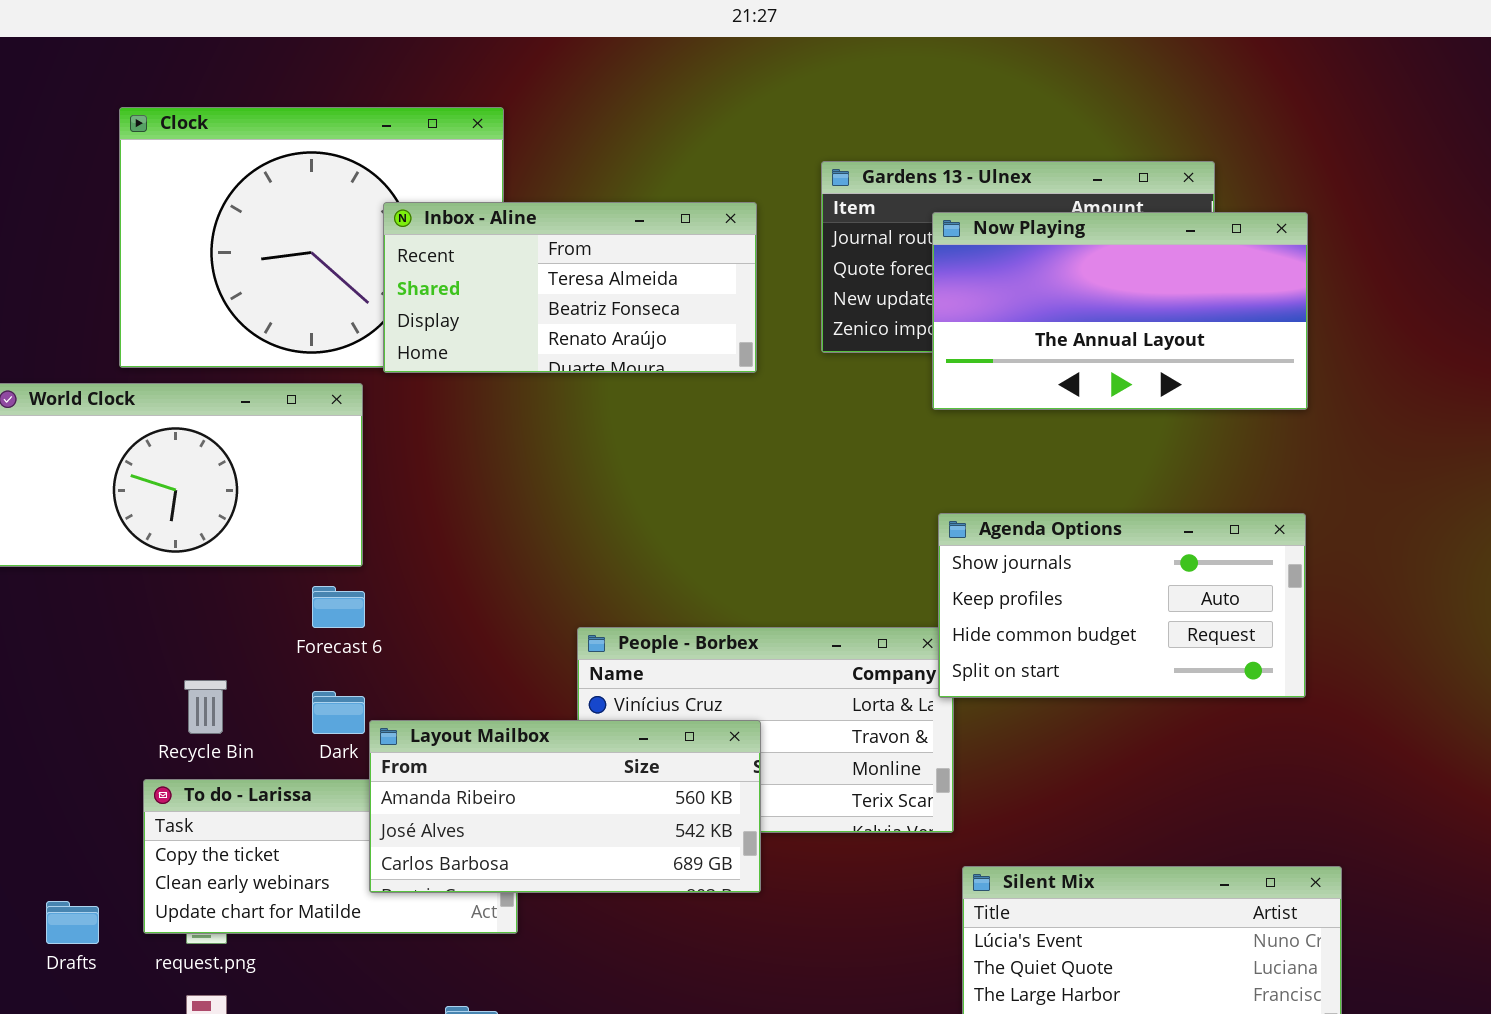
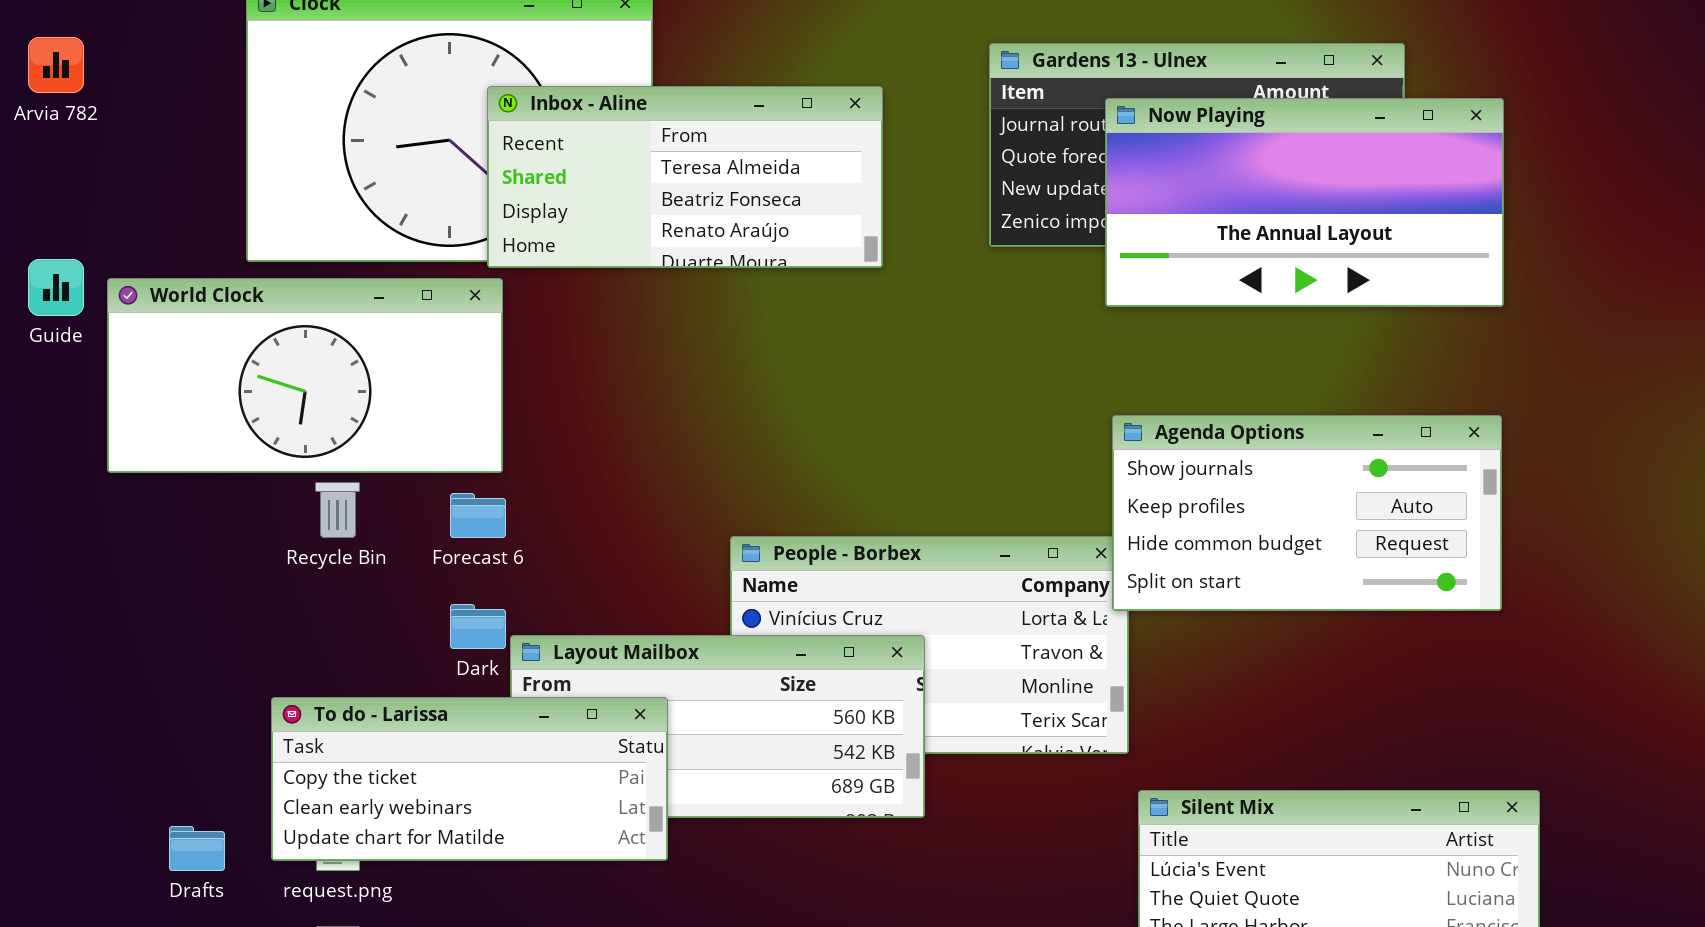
Inbox - Aline: [383,202,757,373] -> [487,86,883,268], moved
Recycle Bin: [184,680,227,734] -> [315,482,360,538], moved
To do - Larissa: [143,779,518,934] -> [271,697,668,861], raised

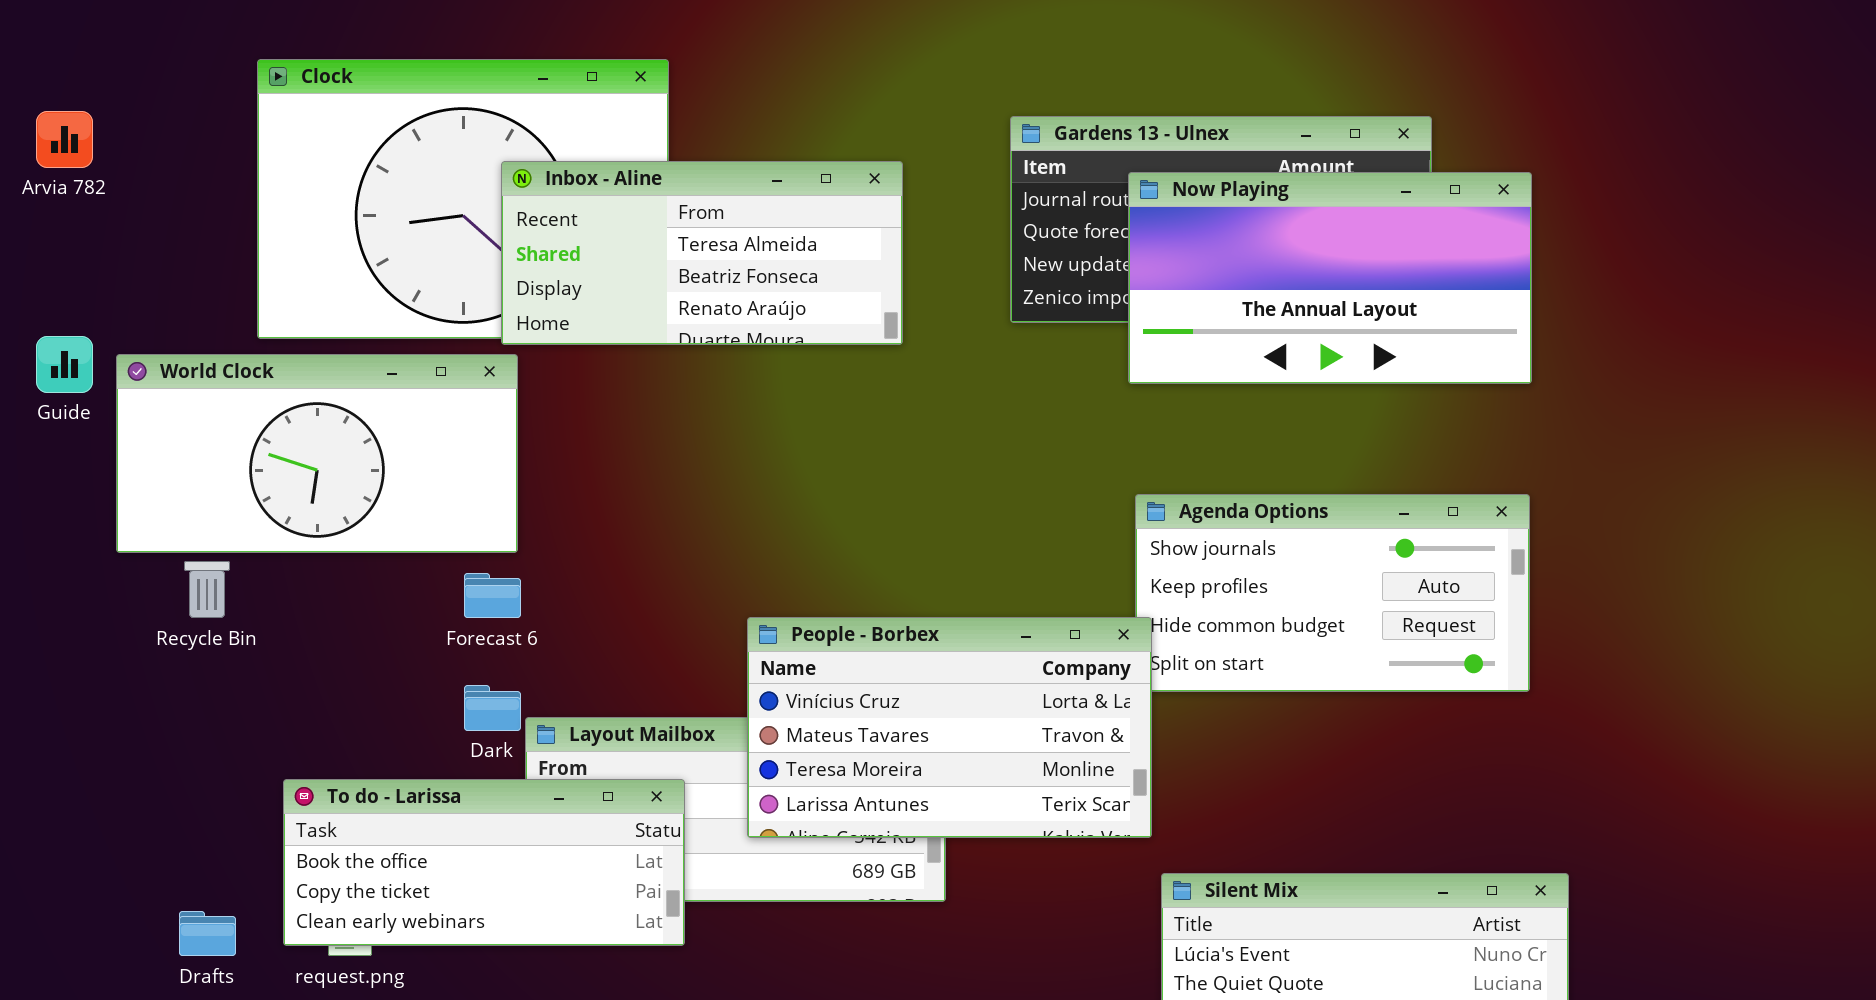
Recycle Bin: [315,482,360,538] -> [184,561,230,618], moved
People - Borbex: [730,536,1129,754] -> [747,617,1152,838], raised
To do - Larissa: [271,697,668,861] -> [283,779,685,946], scrolled up 1 row

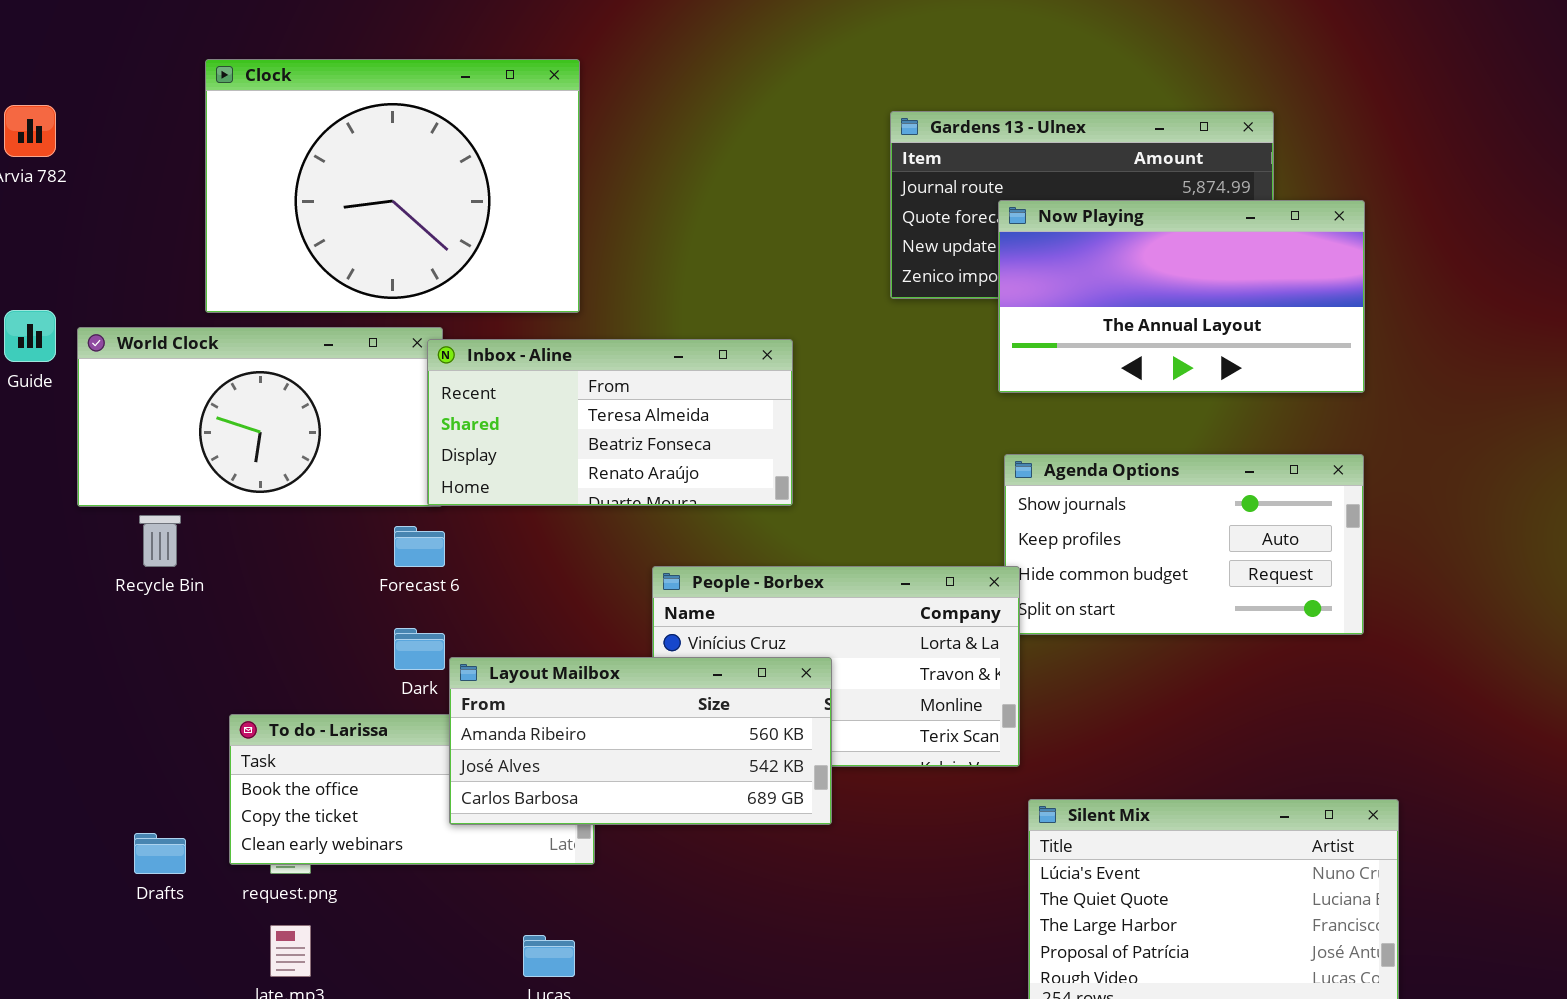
Inbox - Aline: [501,161,903,345] -> [427,339,793,506], moved
Now Playing: [1128,172,1532,384] -> [998,200,1365,393], moved
Layout Mailbox: [525,717,946,902] -> [449,657,832,825], raised

